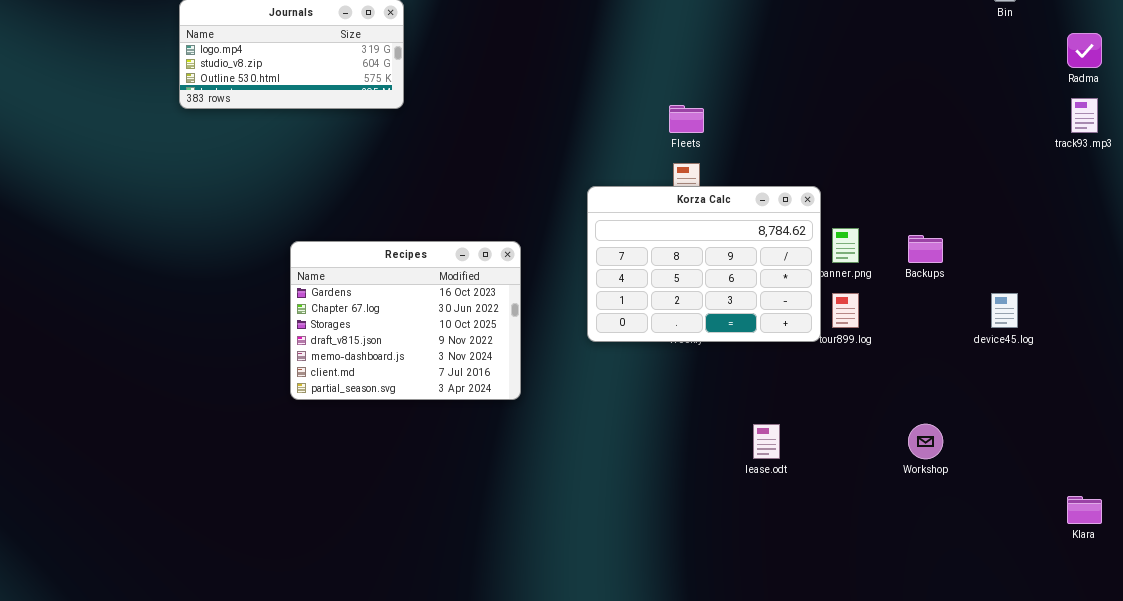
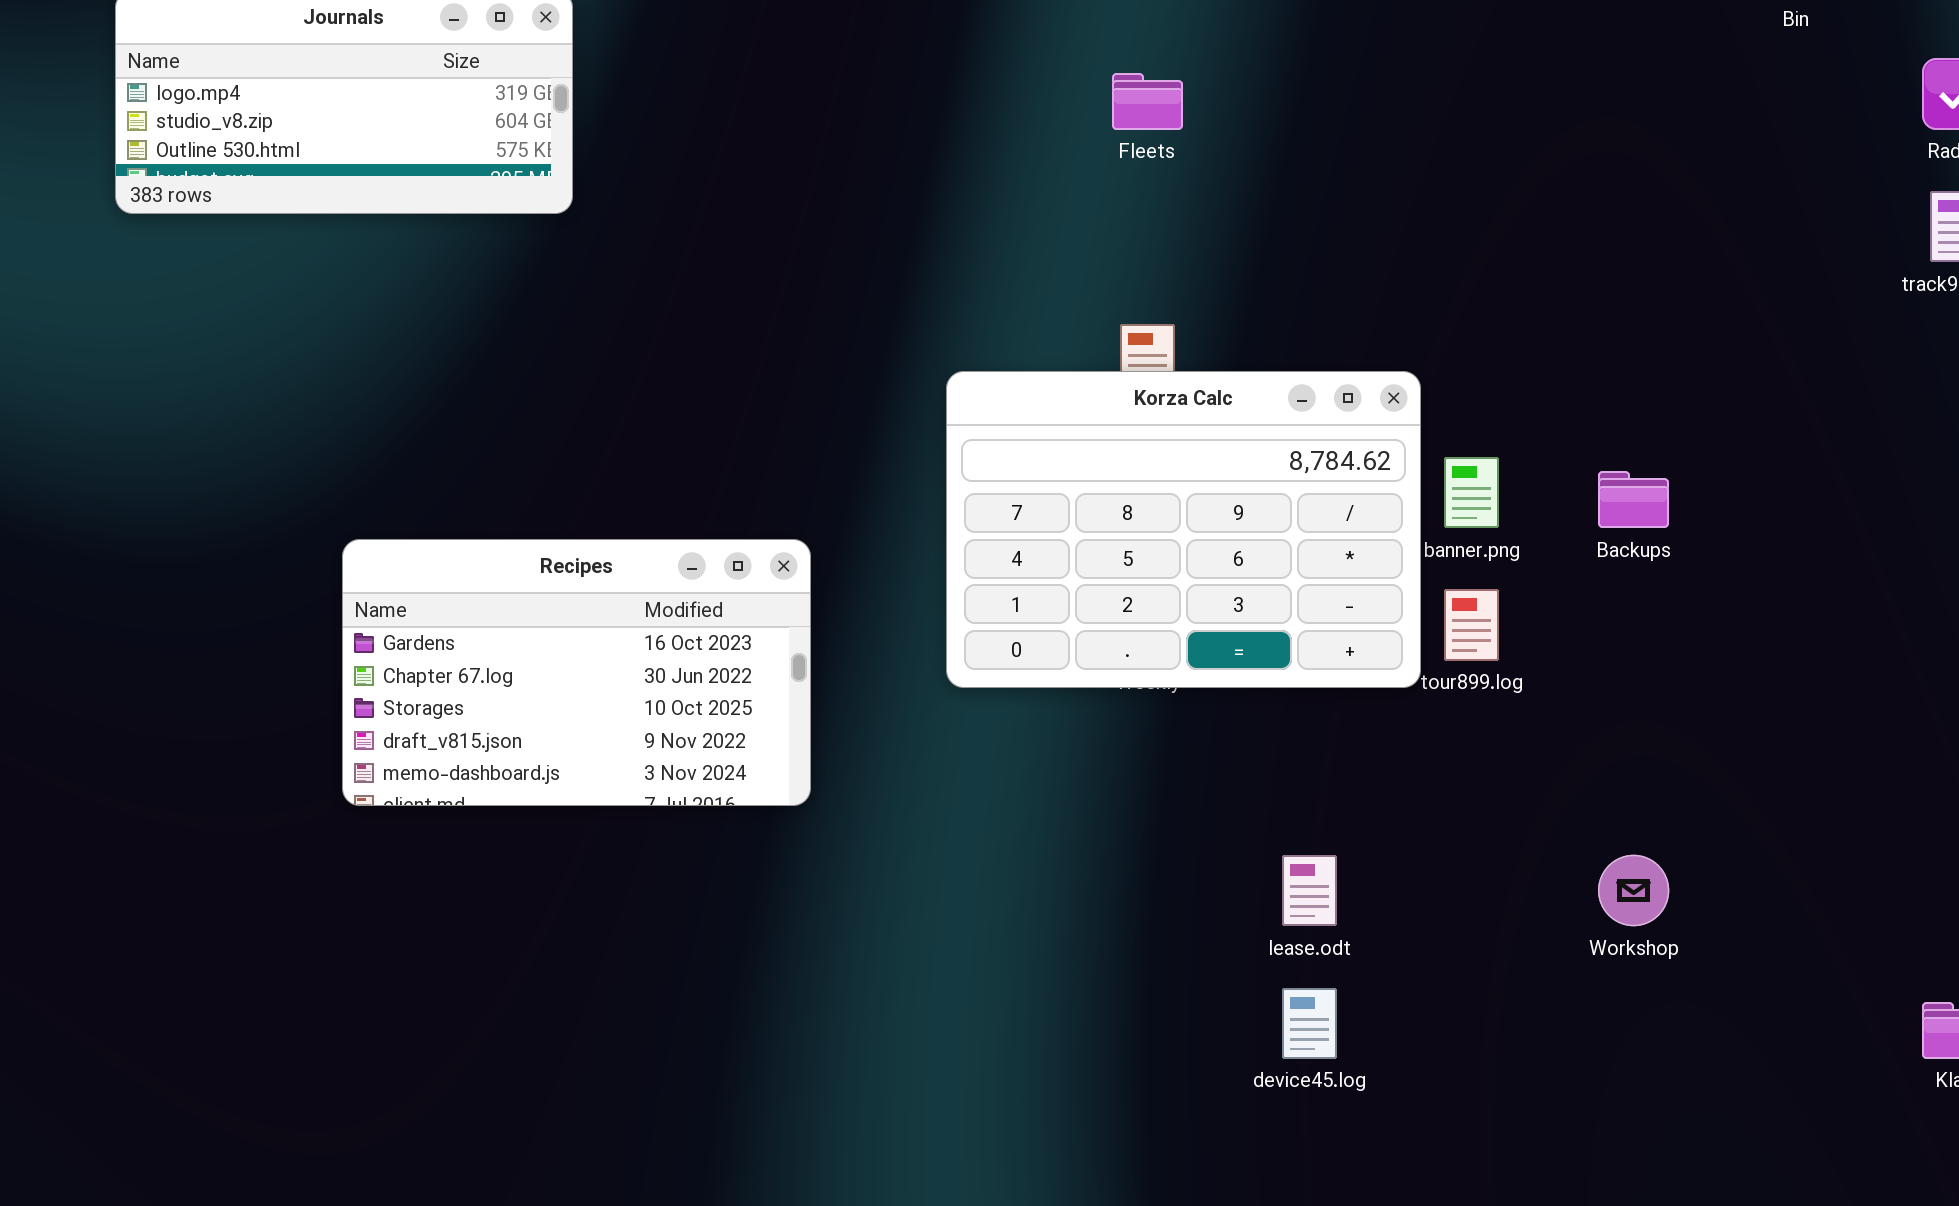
Fleets: [669,105,704,133] -> [1112,73,1183,130], moved
Recipes: [290,241,521,400] -> [342,539,811,806], resized
device45.log: [991,293,1018,328] -> [1282,988,1337,1059], moved

